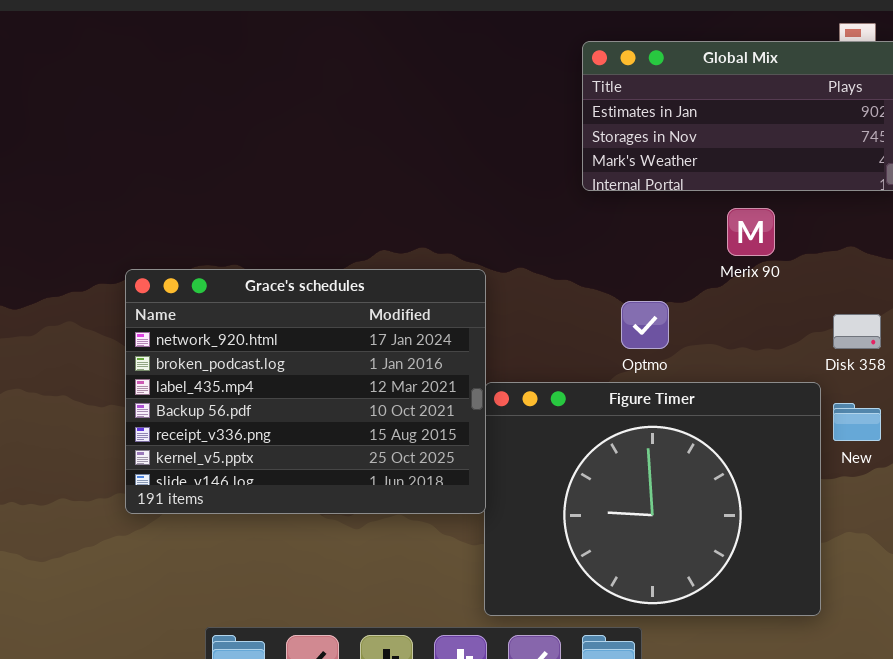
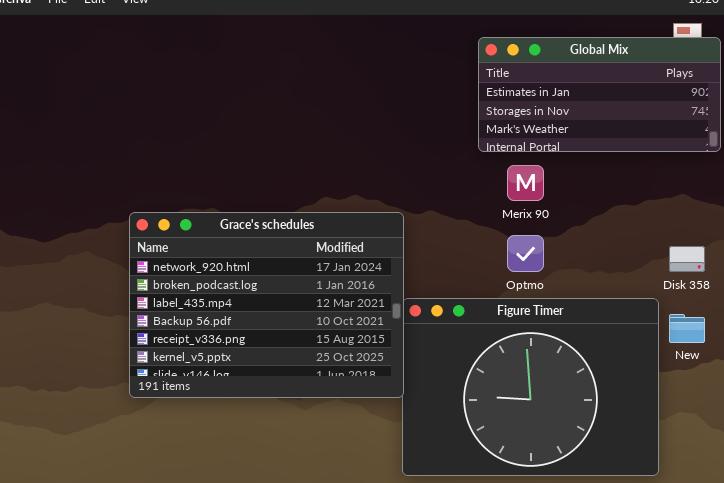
Merix 90: [727,208,775,256] -> [507,165,544,201], moved

